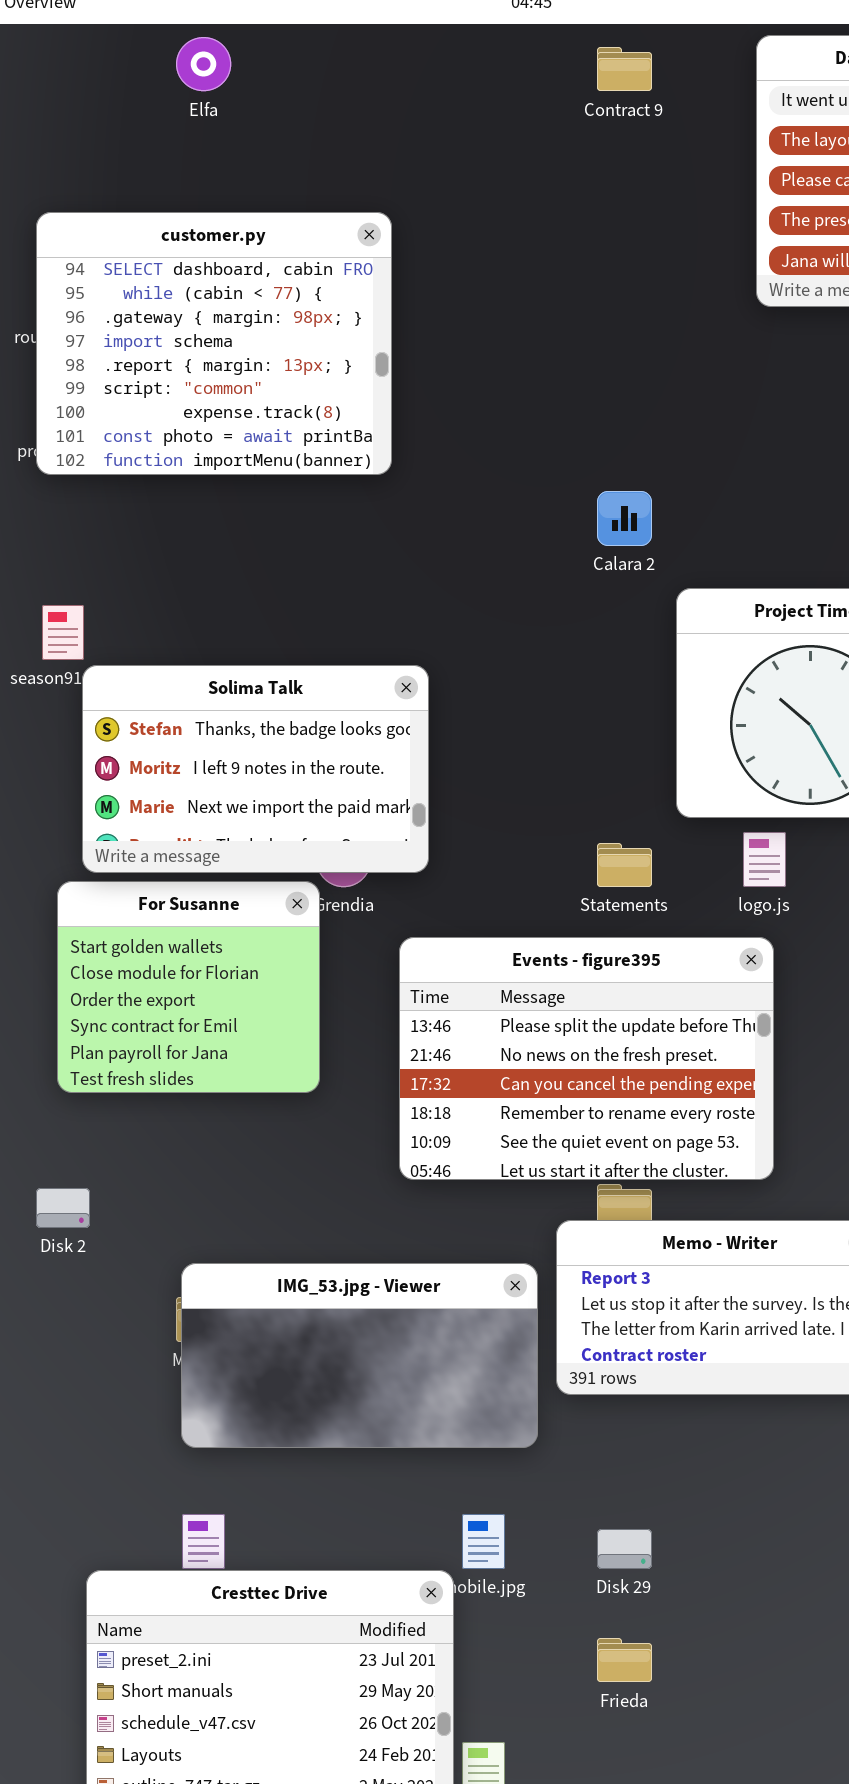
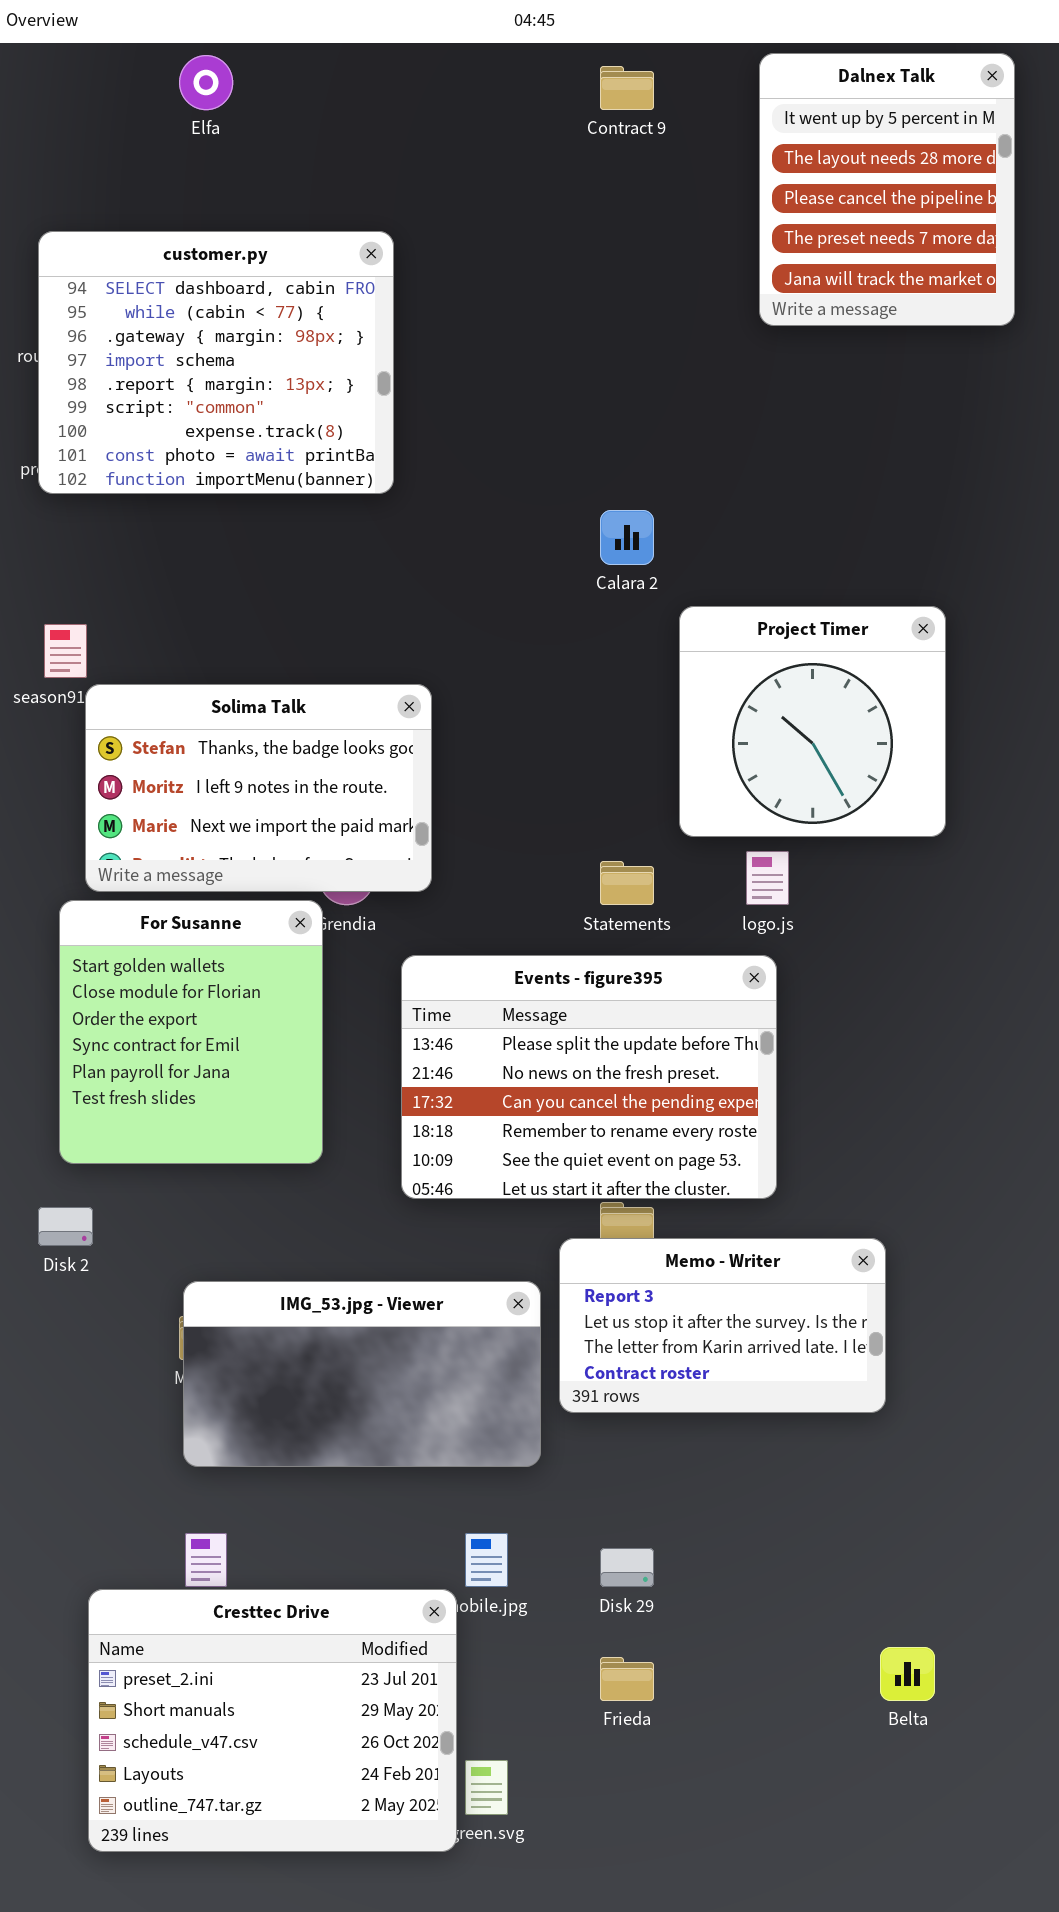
For Susanne: [57,881,320,1093] -> [59,900,323,1164], resized

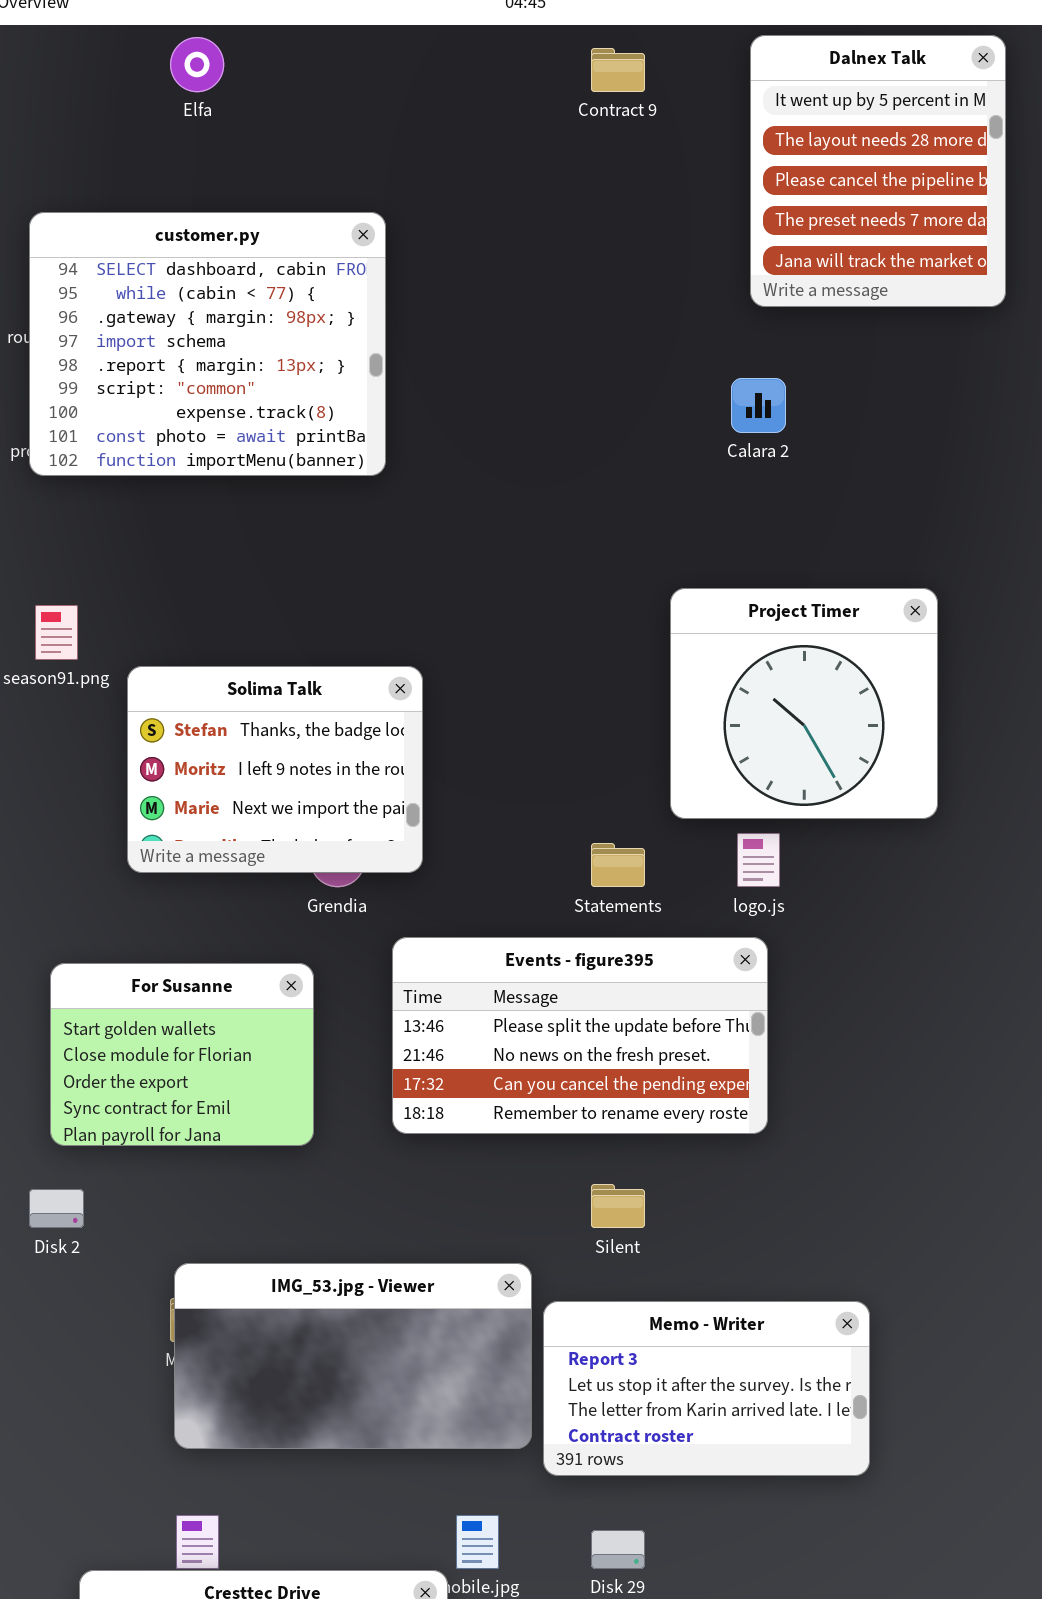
Calara 2: [600,510,654,565] -> [731,378,786,433], moved
Solima Talk: [85,684,432,892] -> [127,666,423,873], resized
For Susanne: [59,900,323,1164] -> [50,963,314,1146], resized
Events - figure395: [401,955,777,1199] -> [392,937,768,1134], resized
Memo - Writer: [559,1238,886,1413] -> [543,1301,870,1476], moved

